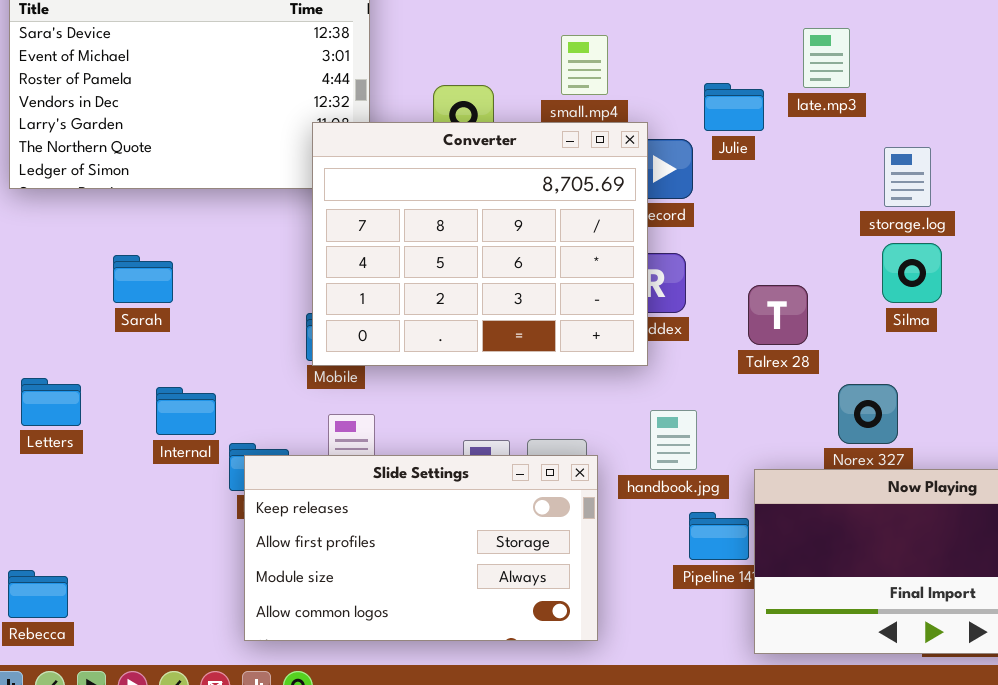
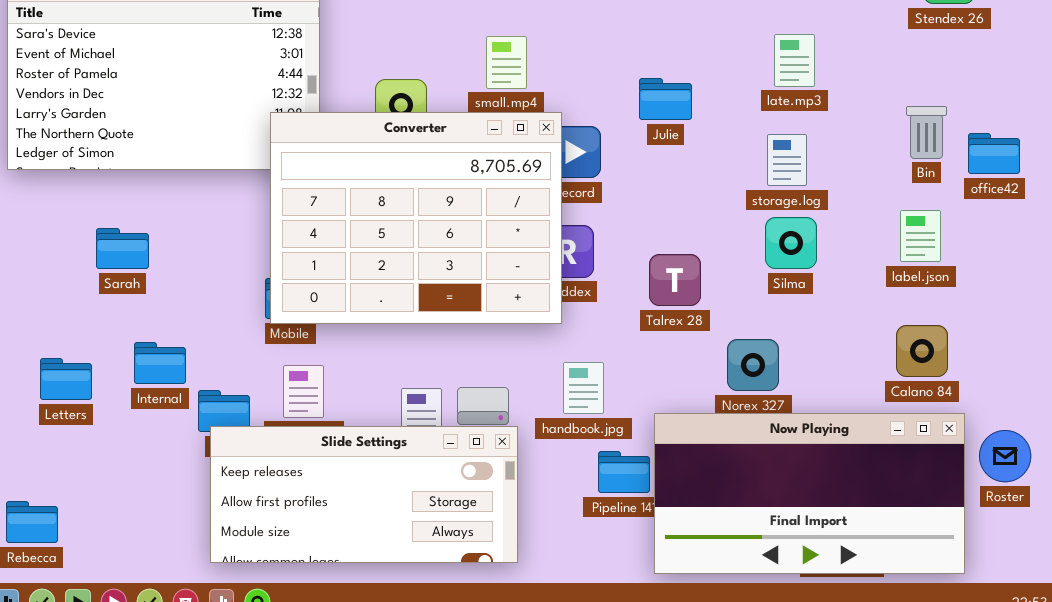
late.mp3: [803,28,850,88] -> [774,34,815,87], moved
Julie: [704,83,764,131] -> [639,78,692,120], moved
Letters: [21,378,81,426] -> [40,358,92,400], moved
Slide Settings: [244,455,598,641] -> [210,426,518,563], resized

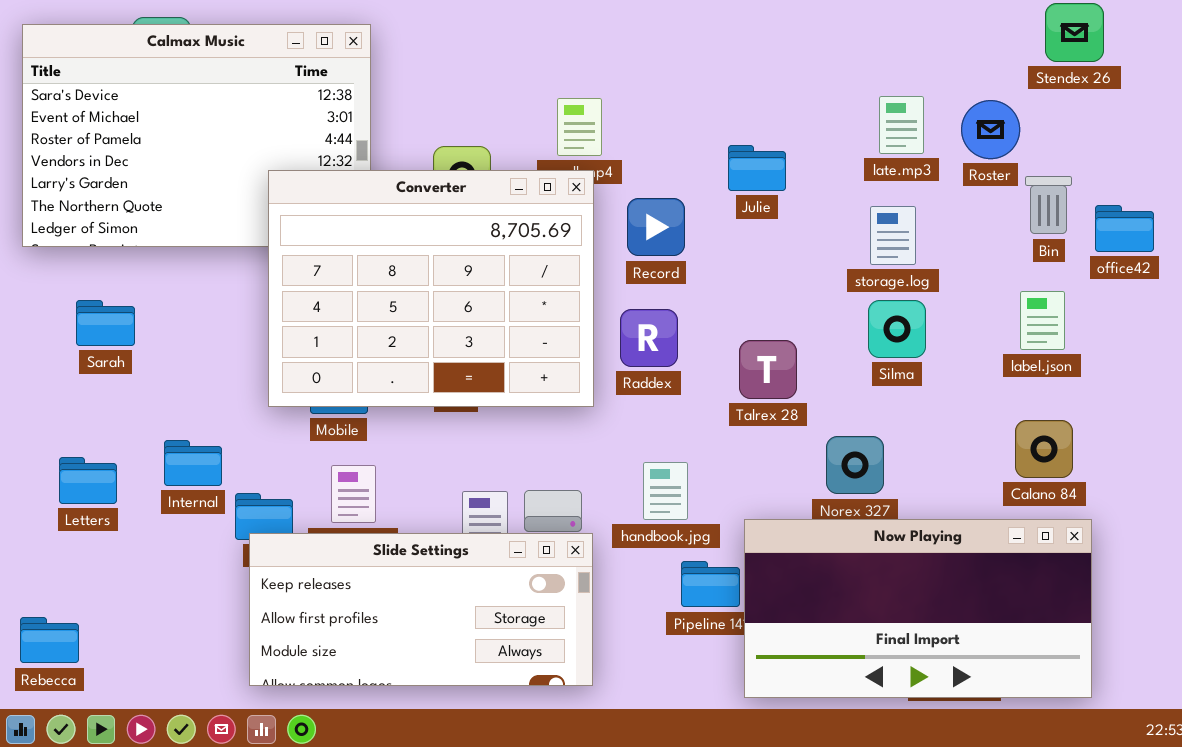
Converter: [270,112,562,324] -> [268,170,594,407], moved
Sarah: [96,228,149,269] -> [76,300,135,346], moved
Roster: [979,430,1031,482] -> [961,100,1020,159], moved

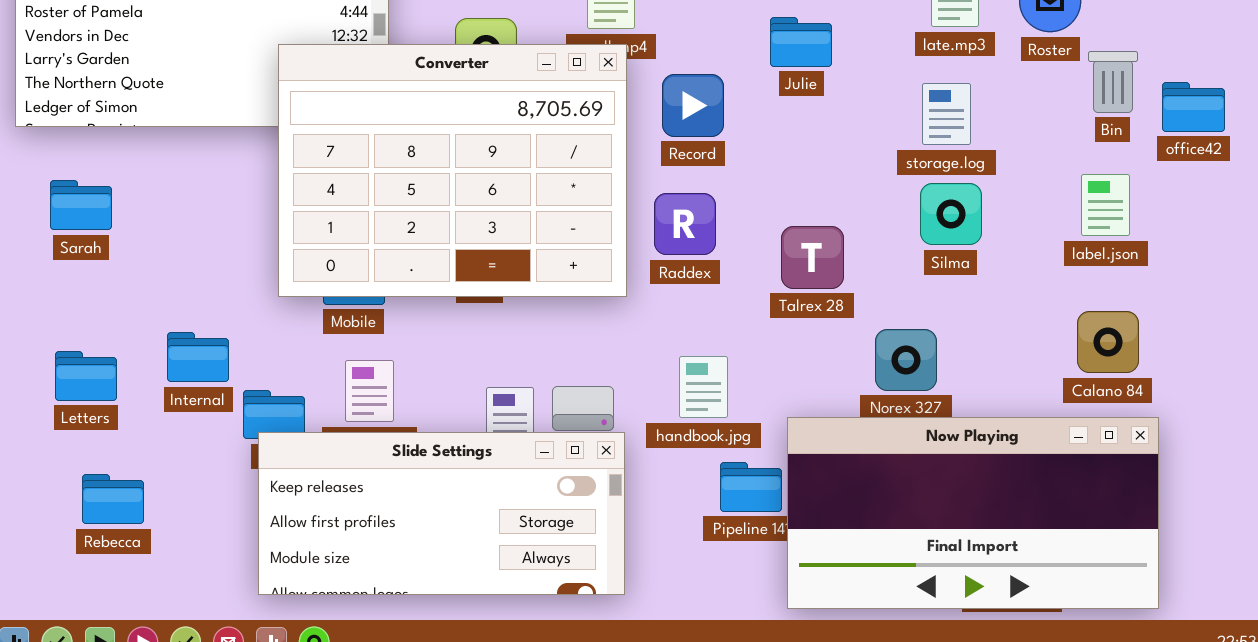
Sarah: [76,300,135,346] -> [50,180,112,230], moved
Rebecca: [20,617,79,663] -> [82,474,144,524], moved

